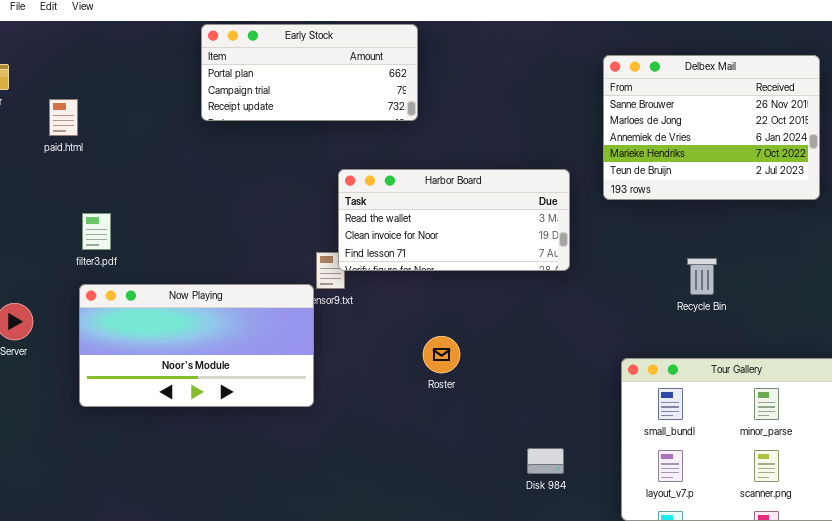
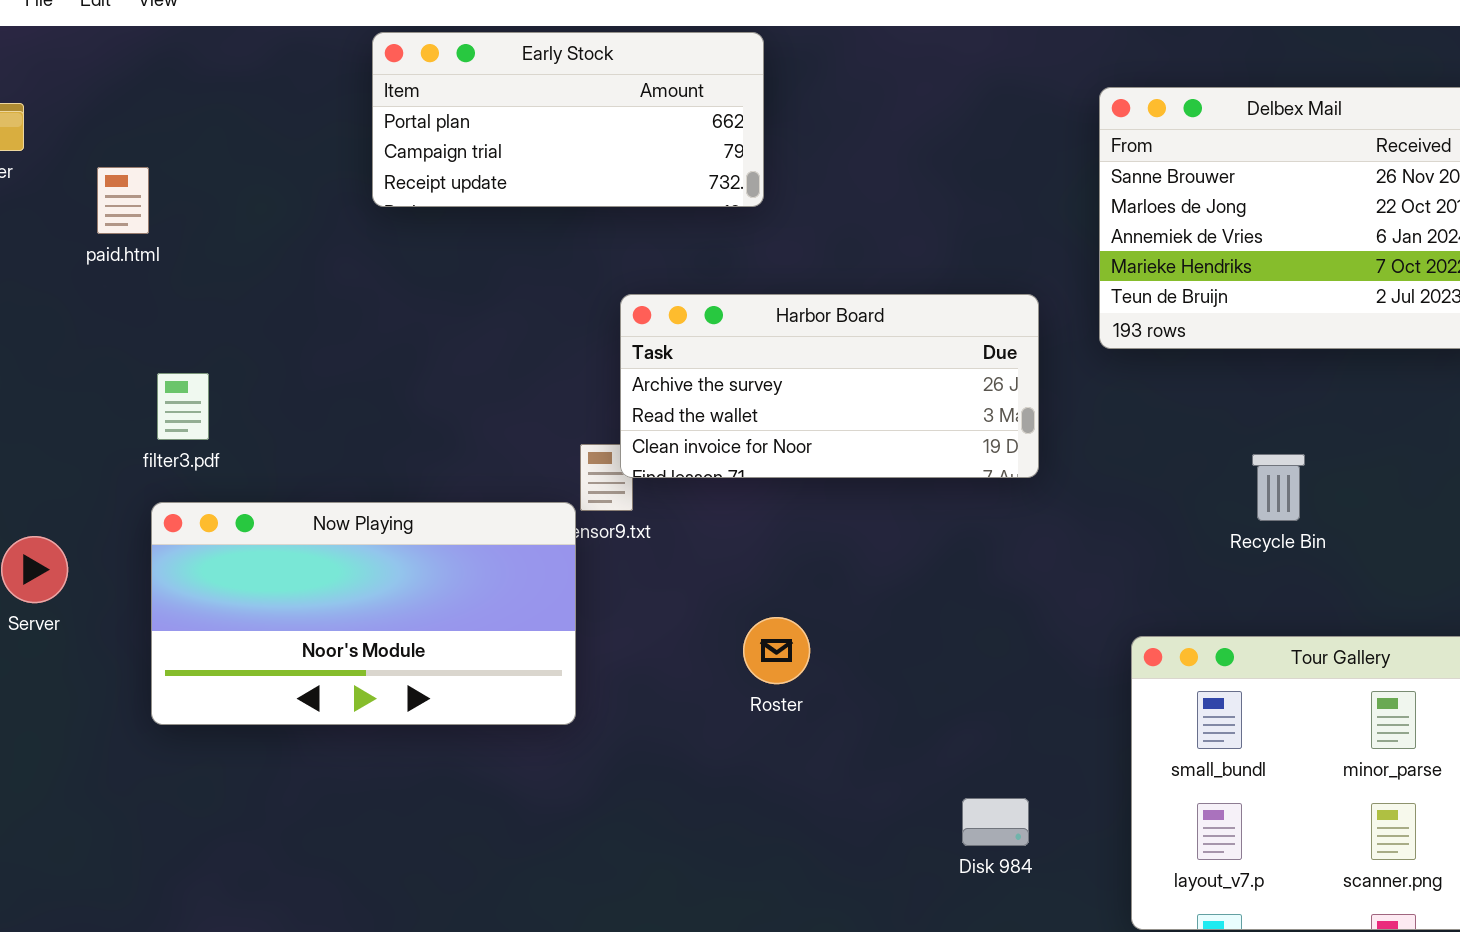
Harbor Board: [338,169,570,271] -> [620,294,1039,478], scrolled up 1 row
Roster: [423,336,460,373] -> [743,617,810,684], moved

